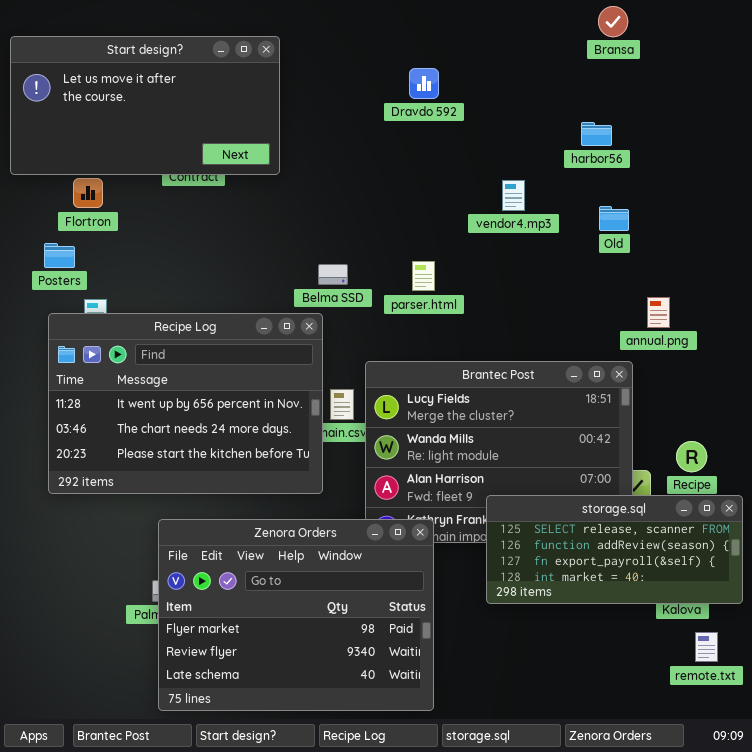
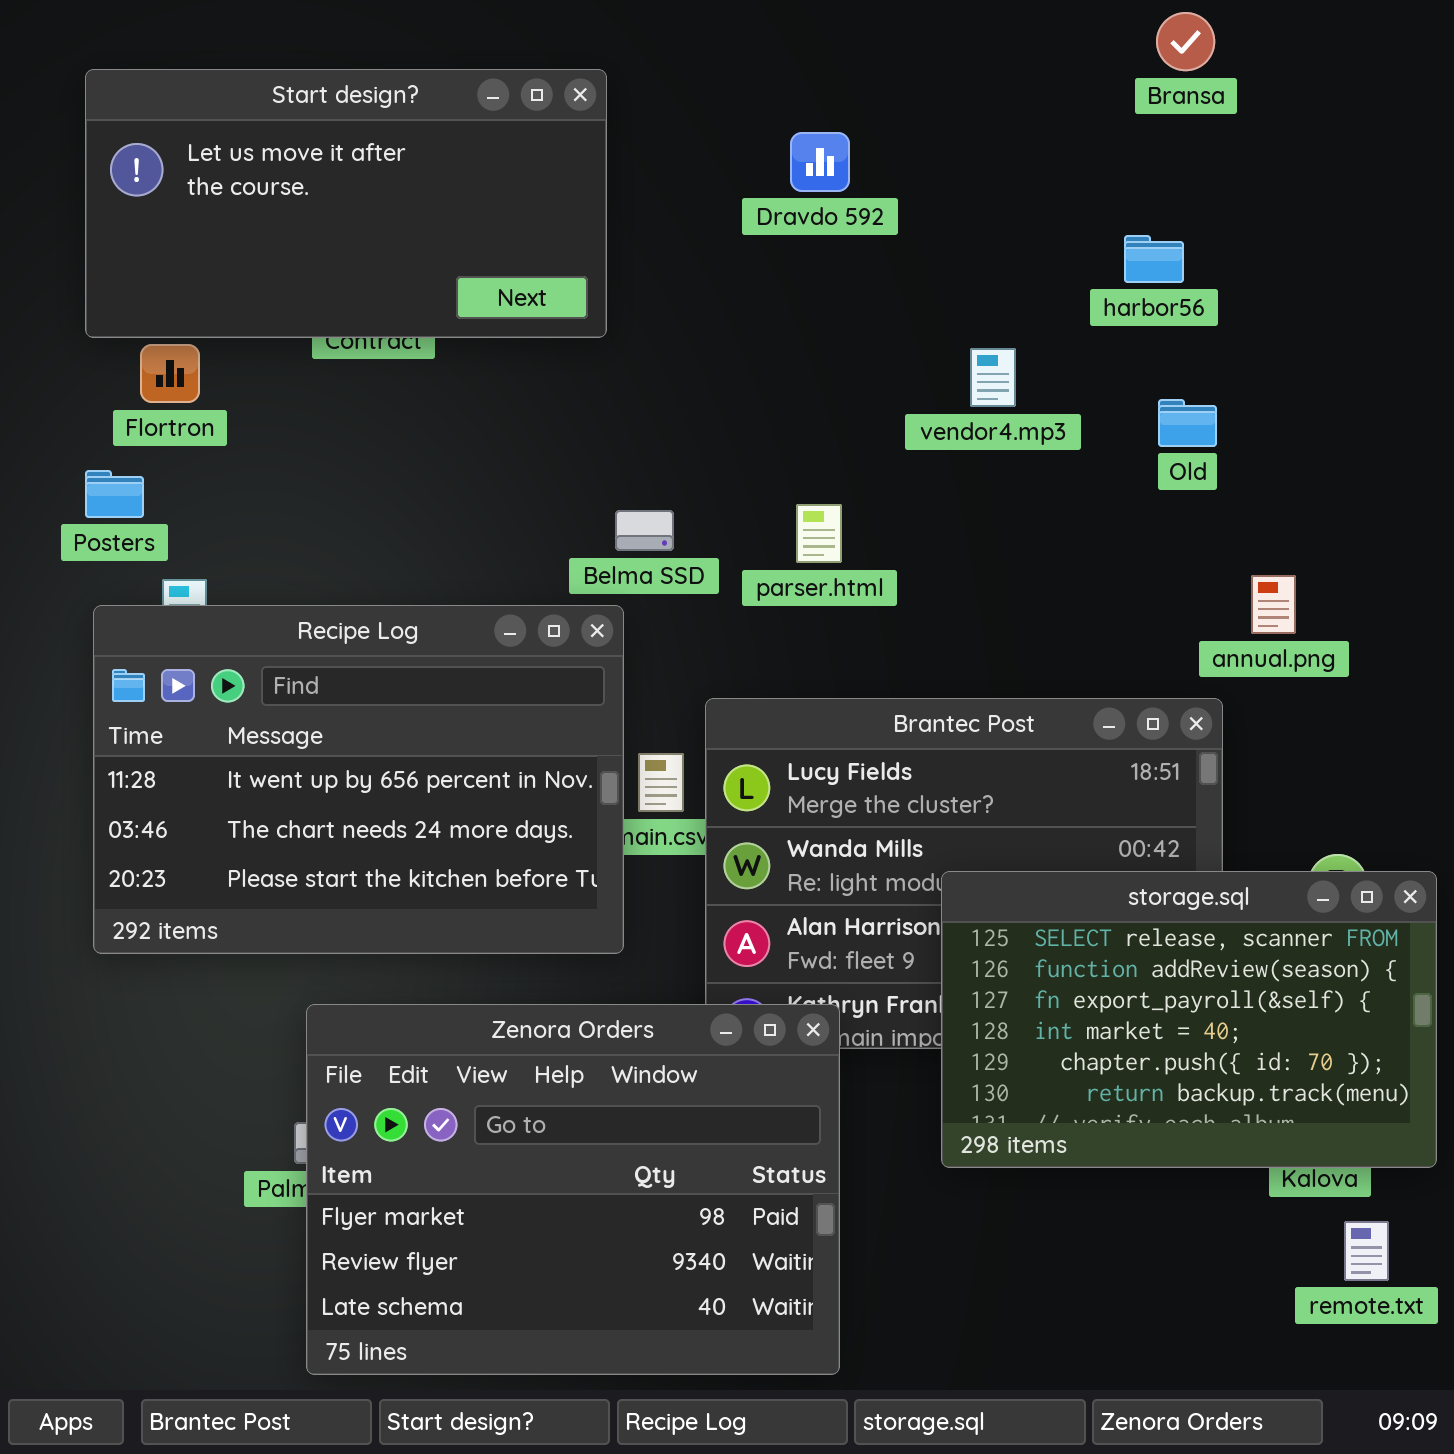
Start design?: [10,36,280,175] -> [85,69,607,338], moved
storage.sql: [486,495,743,604] -> [941,871,1437,1168], resized

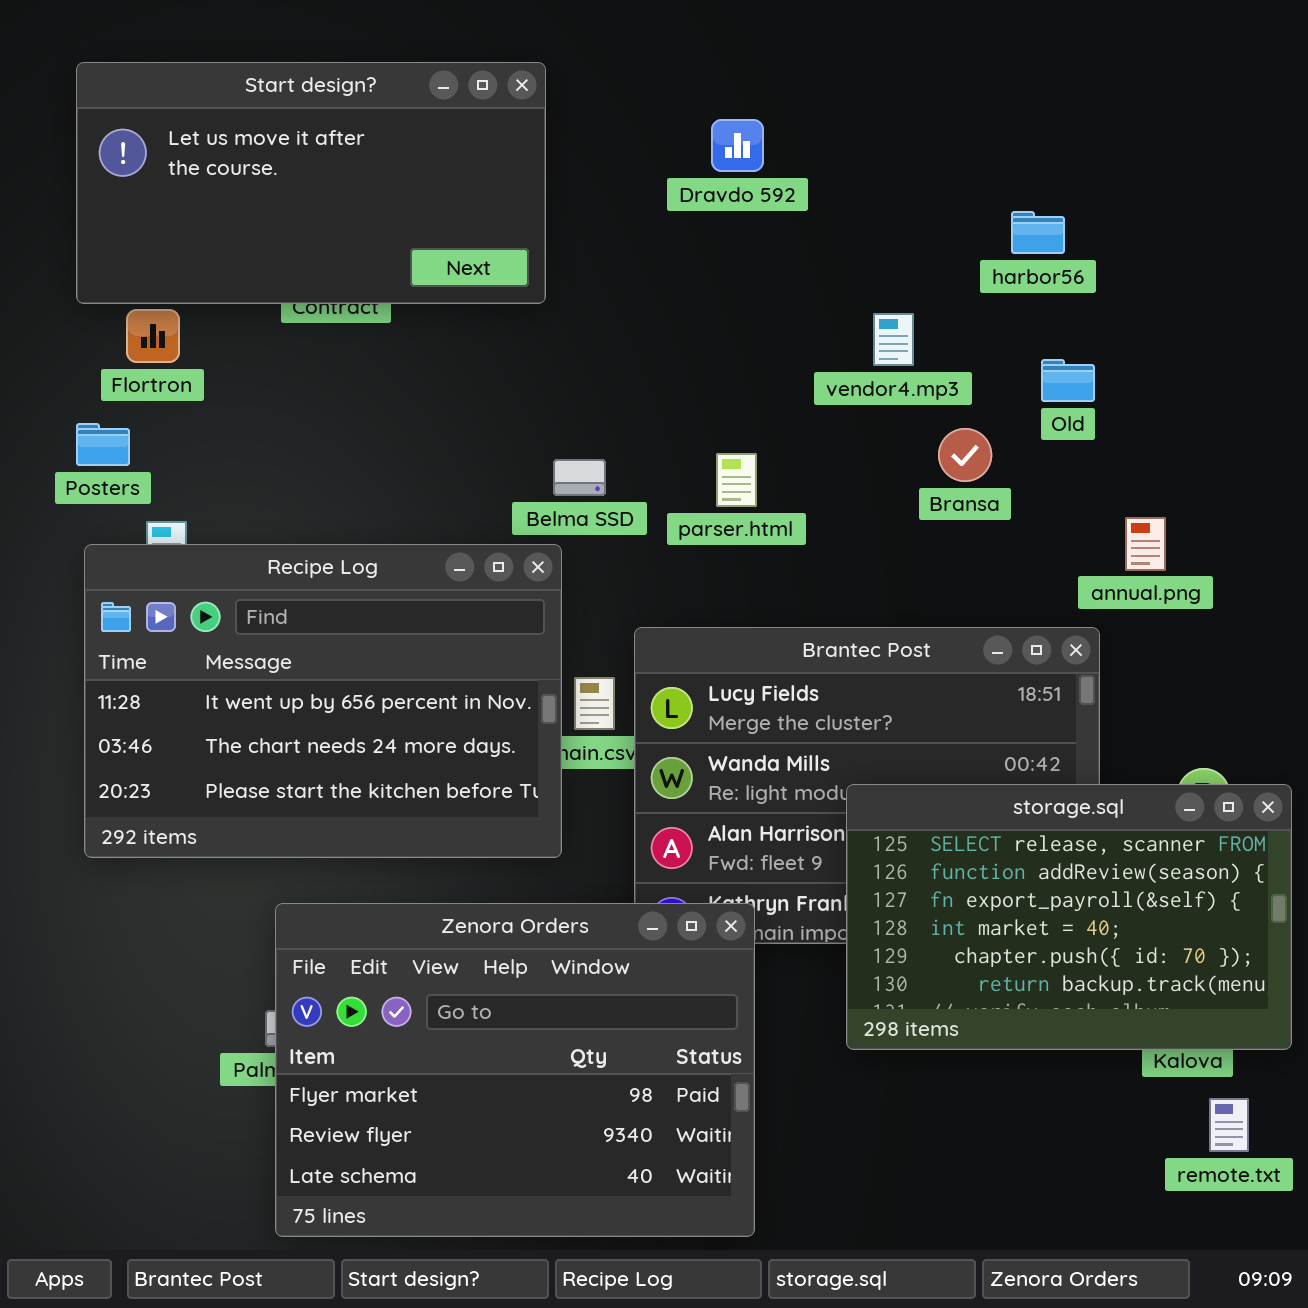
Bransa: [1156,12,1215,71] -> [938,428,992,482], moved

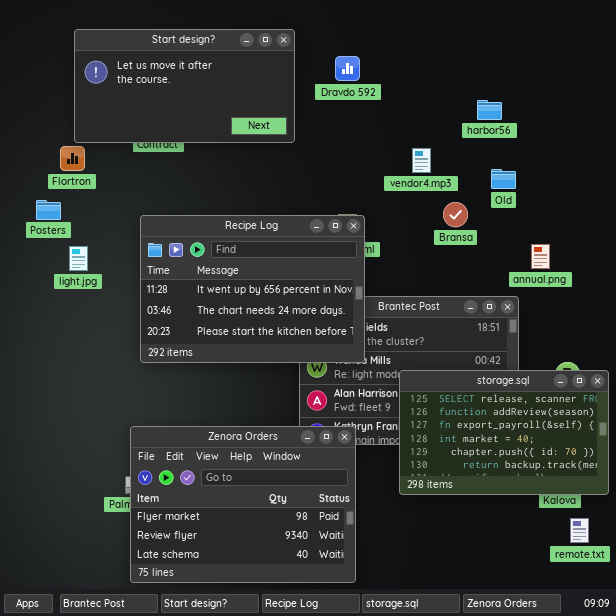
Start design?: [76,62,546,304] -> [74,29,295,143], moved
Recipe Log: [84,544,562,858] -> [140,215,365,363], moved

